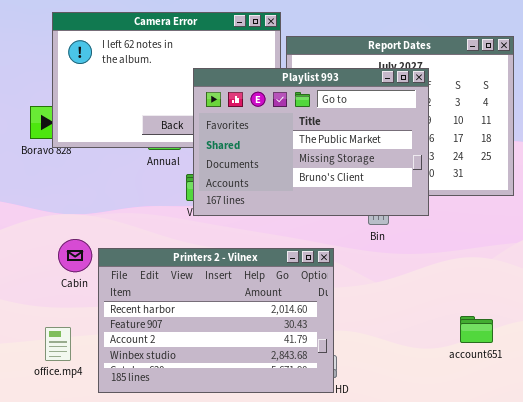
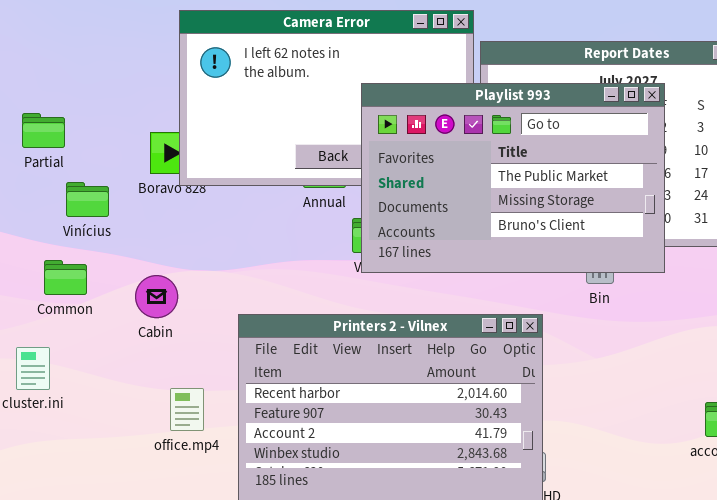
Cabin: [58,239,92,272] -> [135,275,178,318], moved
office.mp4: [45,327,71,361] -> [170,388,204,431], moved

